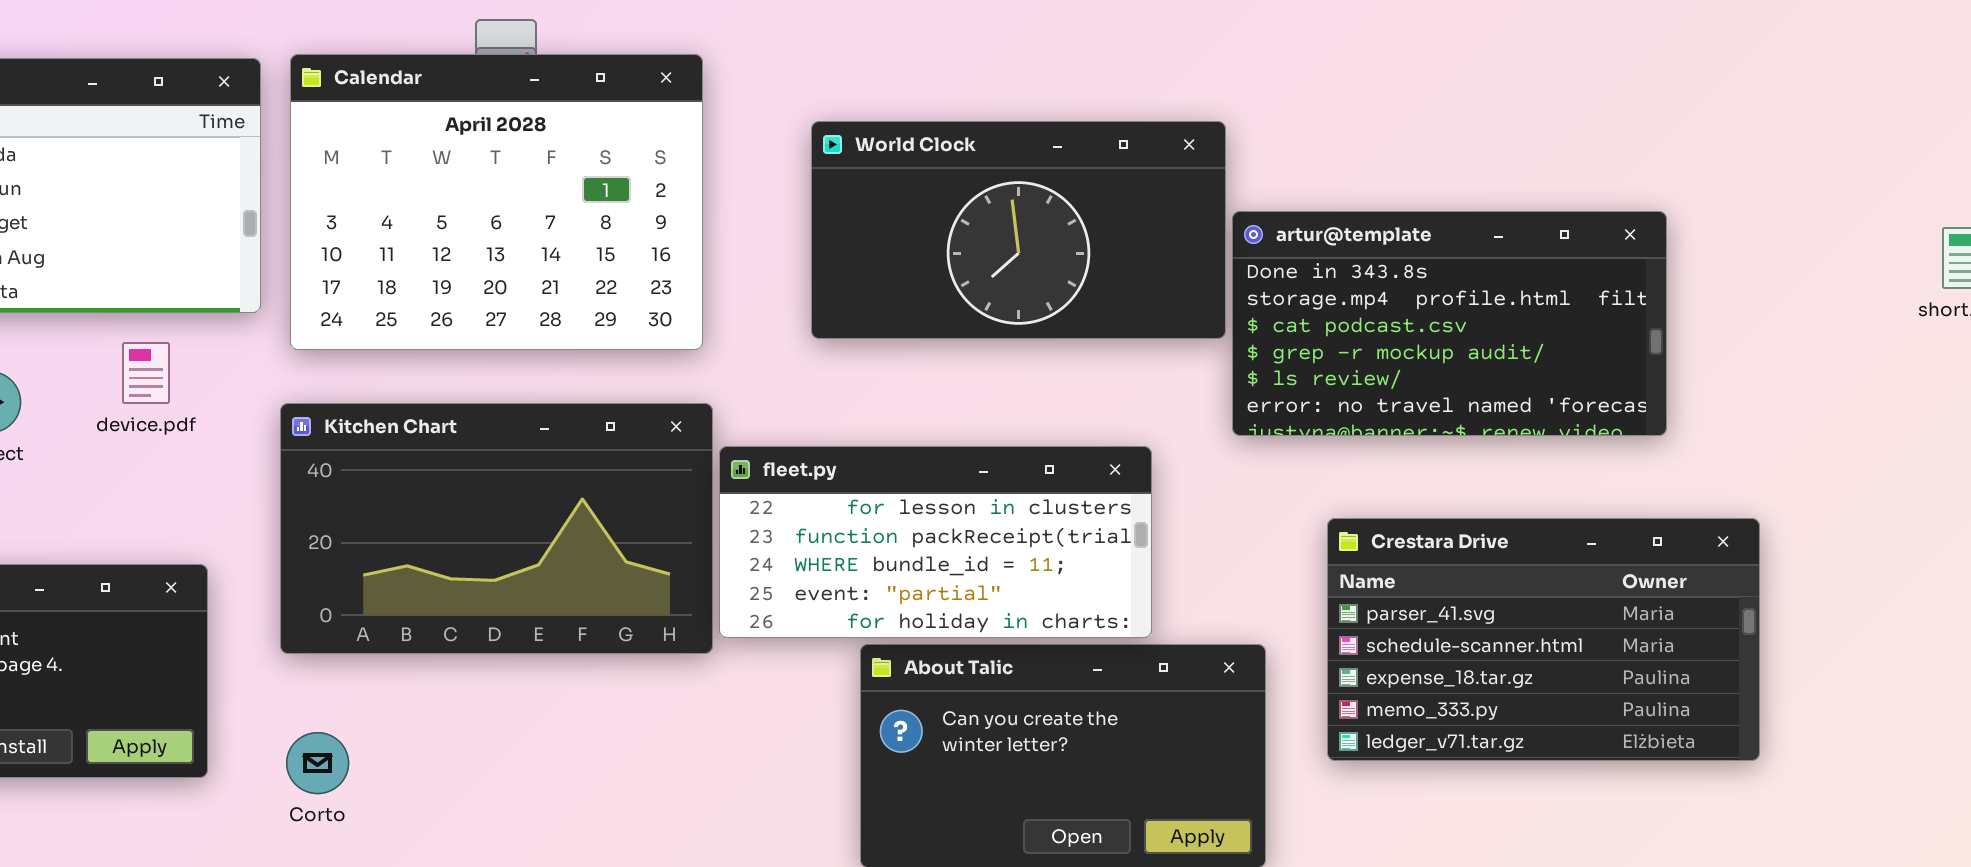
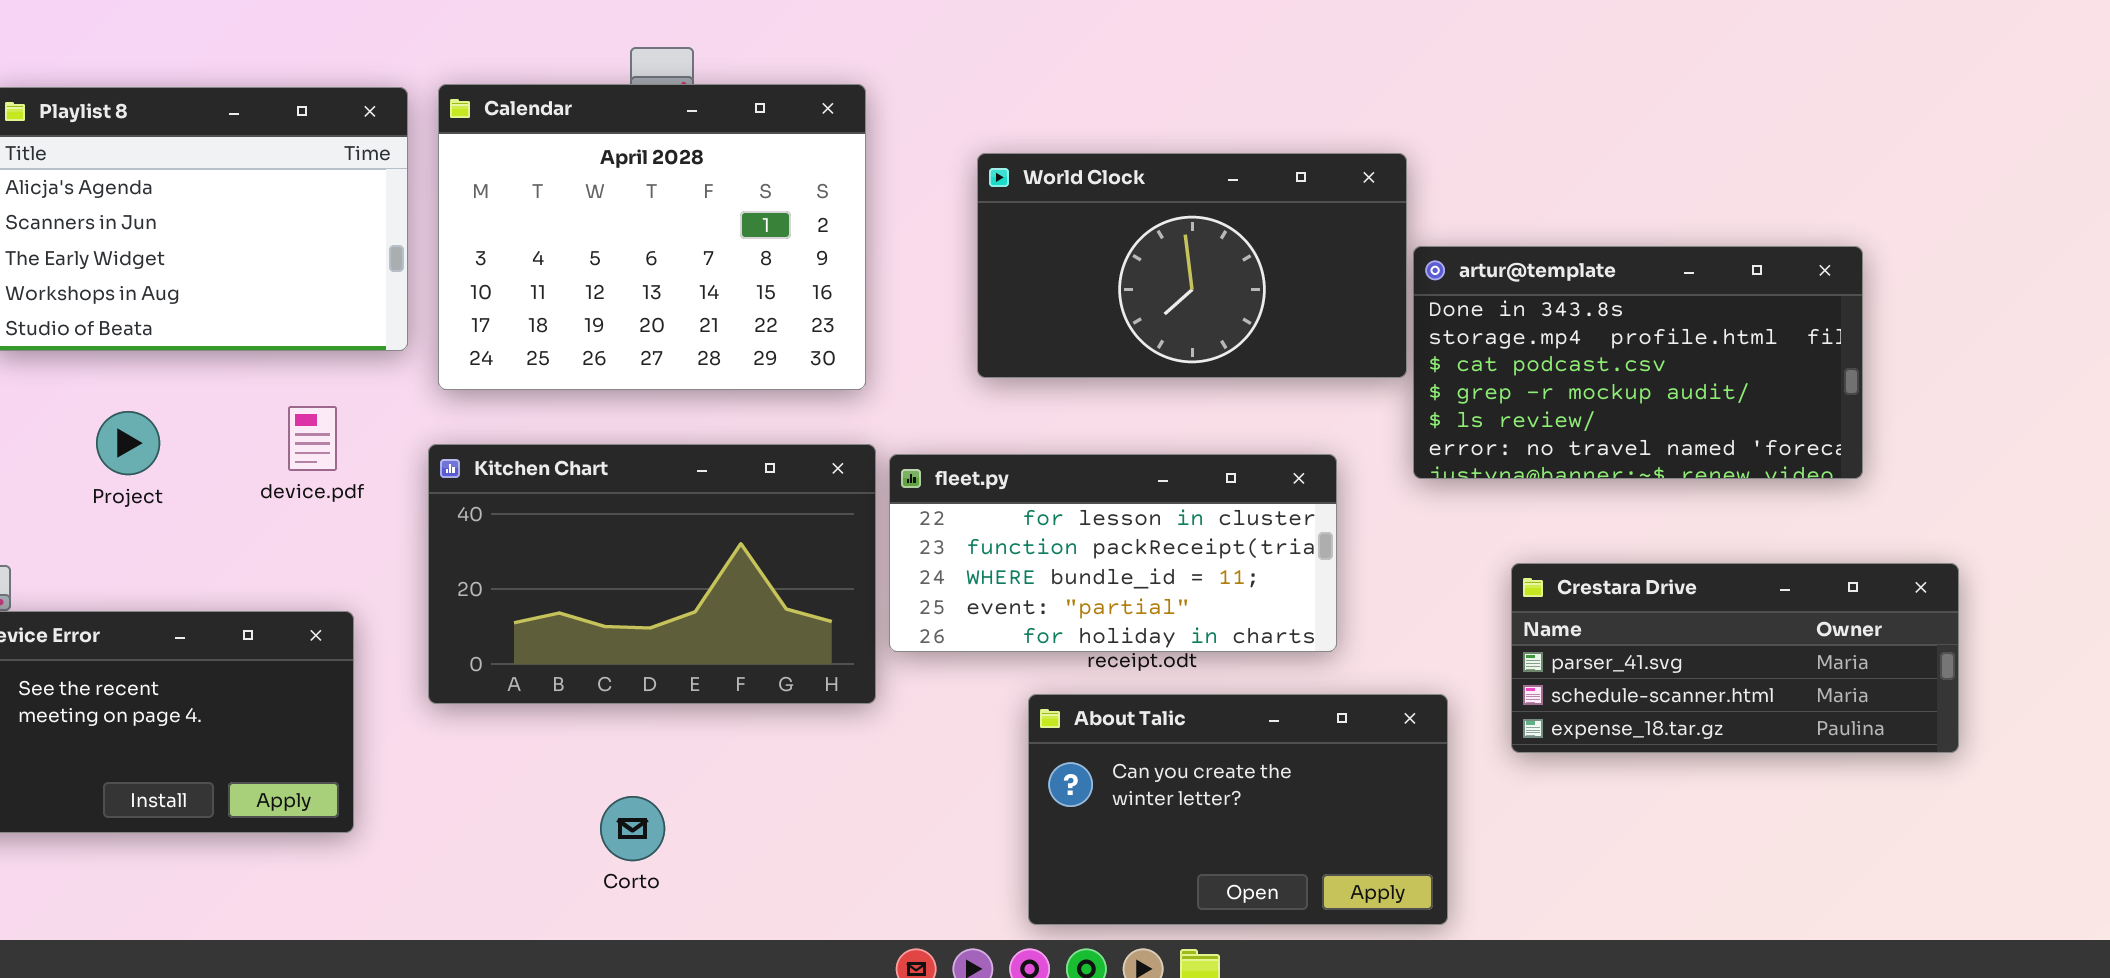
device.pdf: [122,342,170,404] -> [288,406,337,471], moved
fleet.py: [719,446,1152,638] -> [889,454,1337,652], moved
Crestara Drive: [1327,518,1760,761] -> [1511,563,1959,753], resized
Corto: [286,732,349,794] -> [600,796,665,861], moved

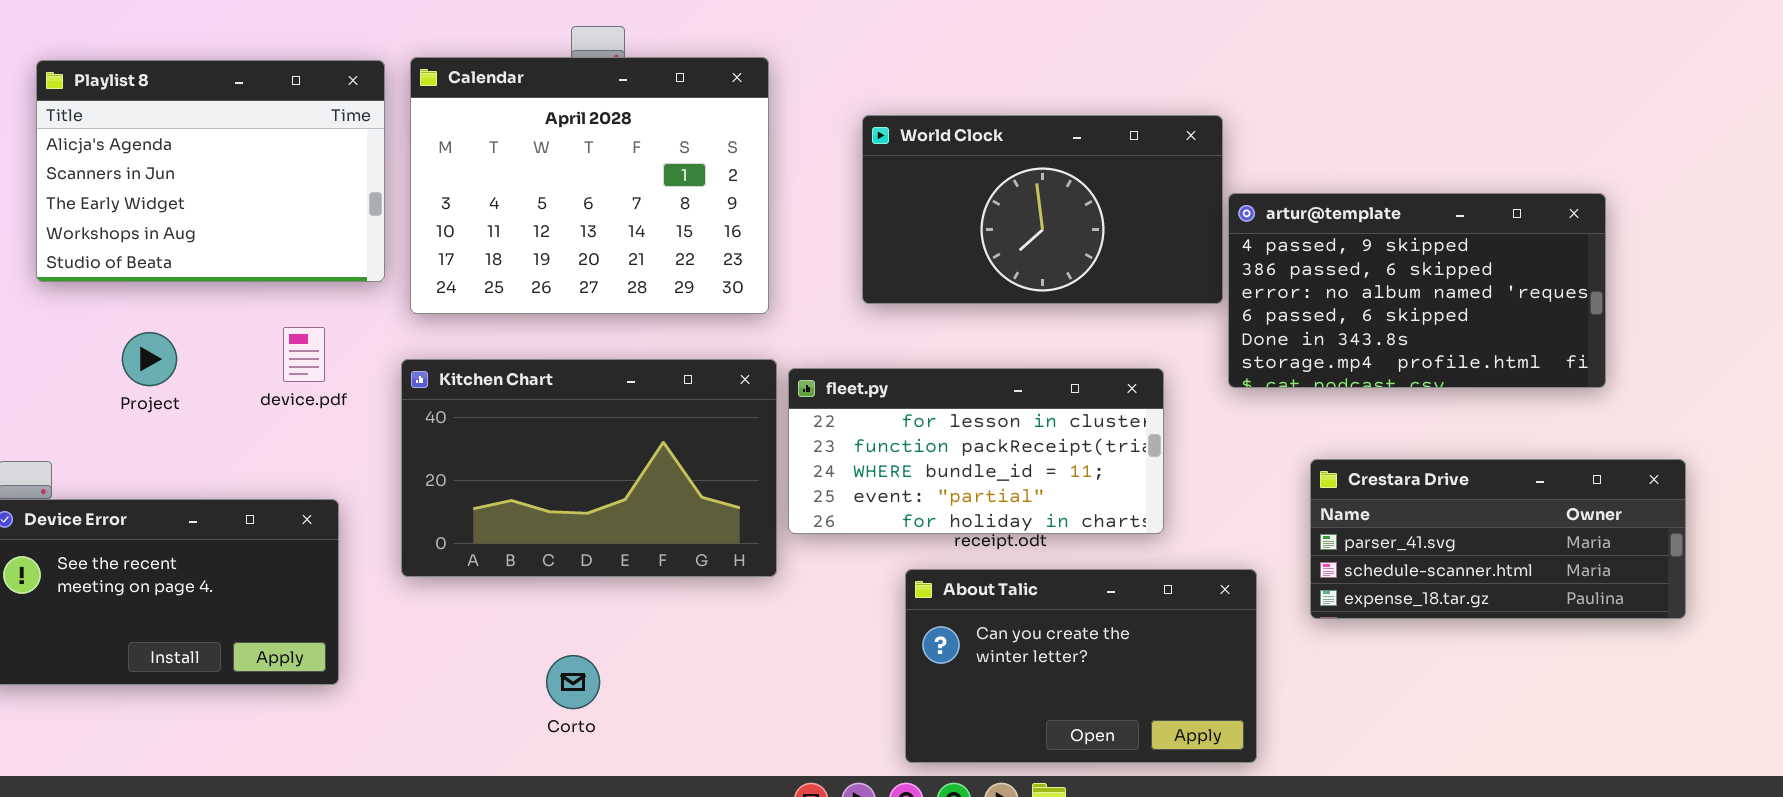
artur@template: [1413,246,1863,479] -> [1228,193,1606,388], scrolled up 4 rows

